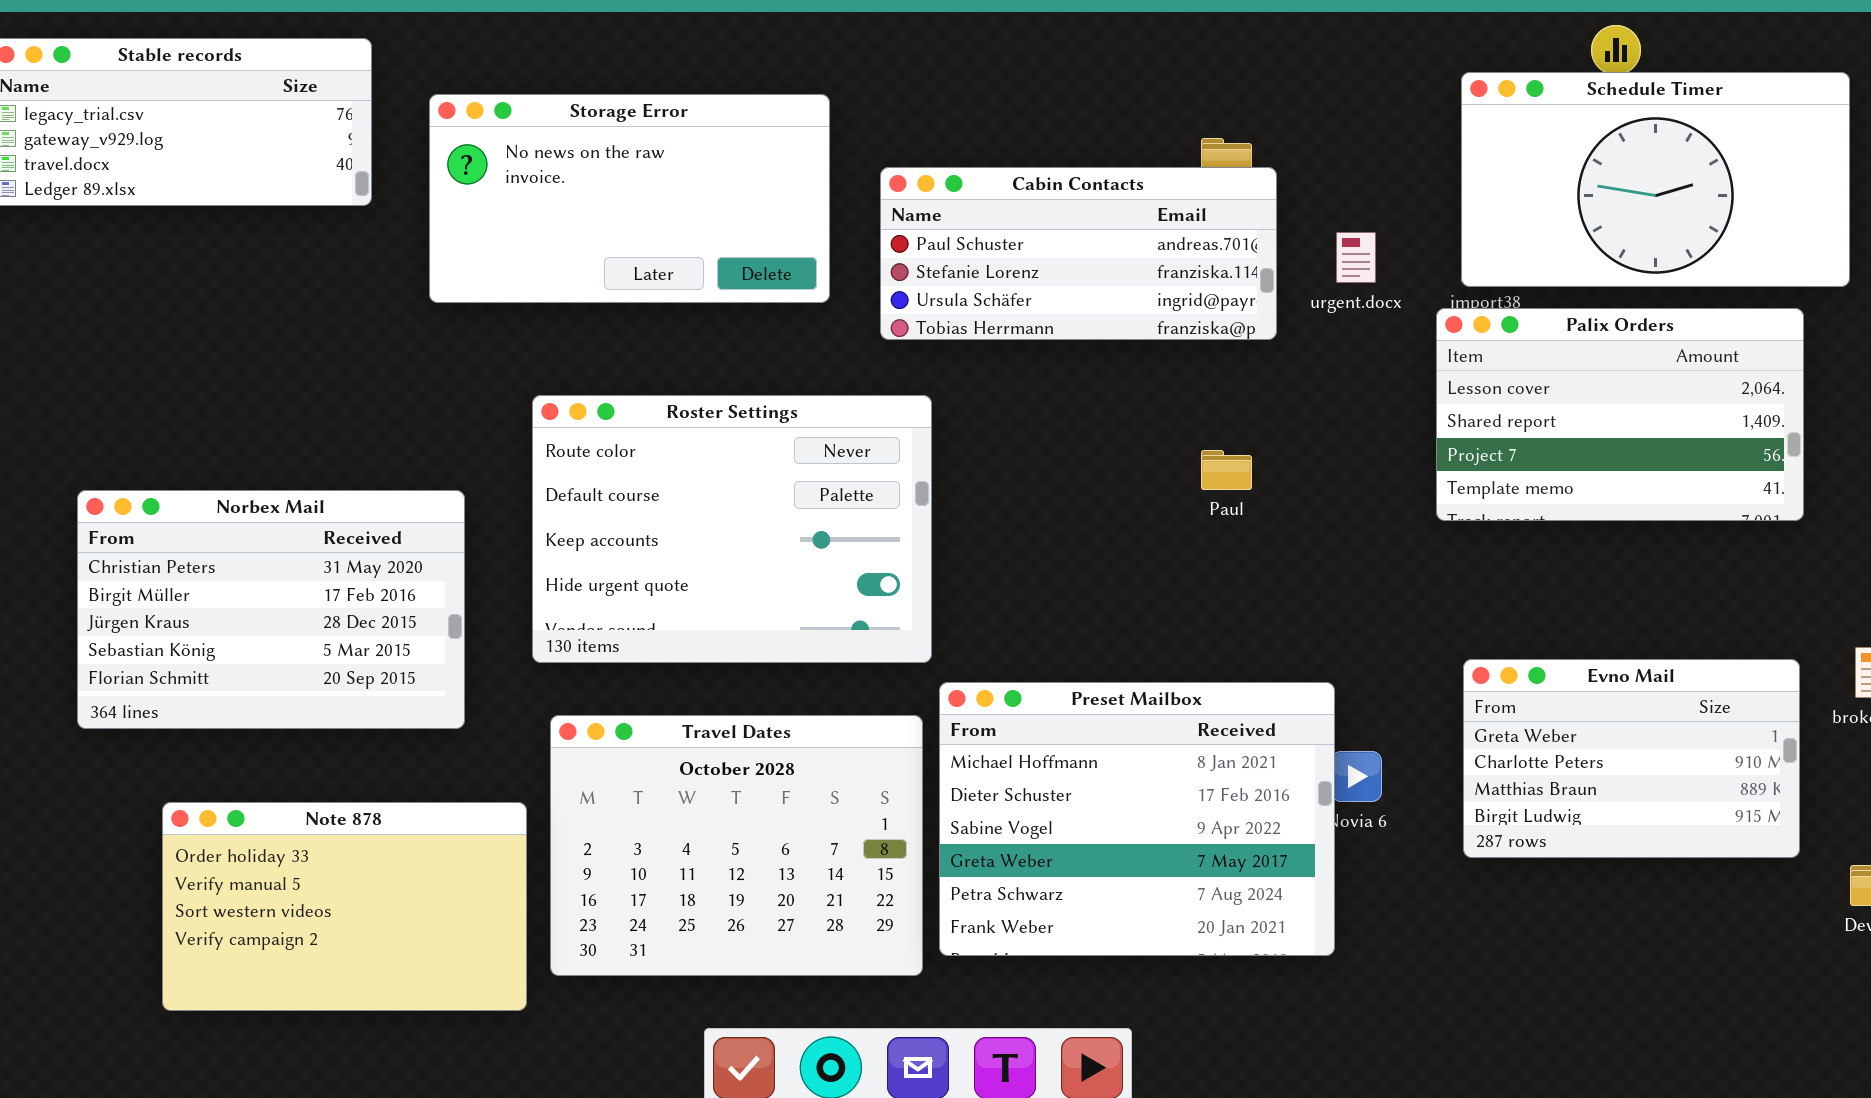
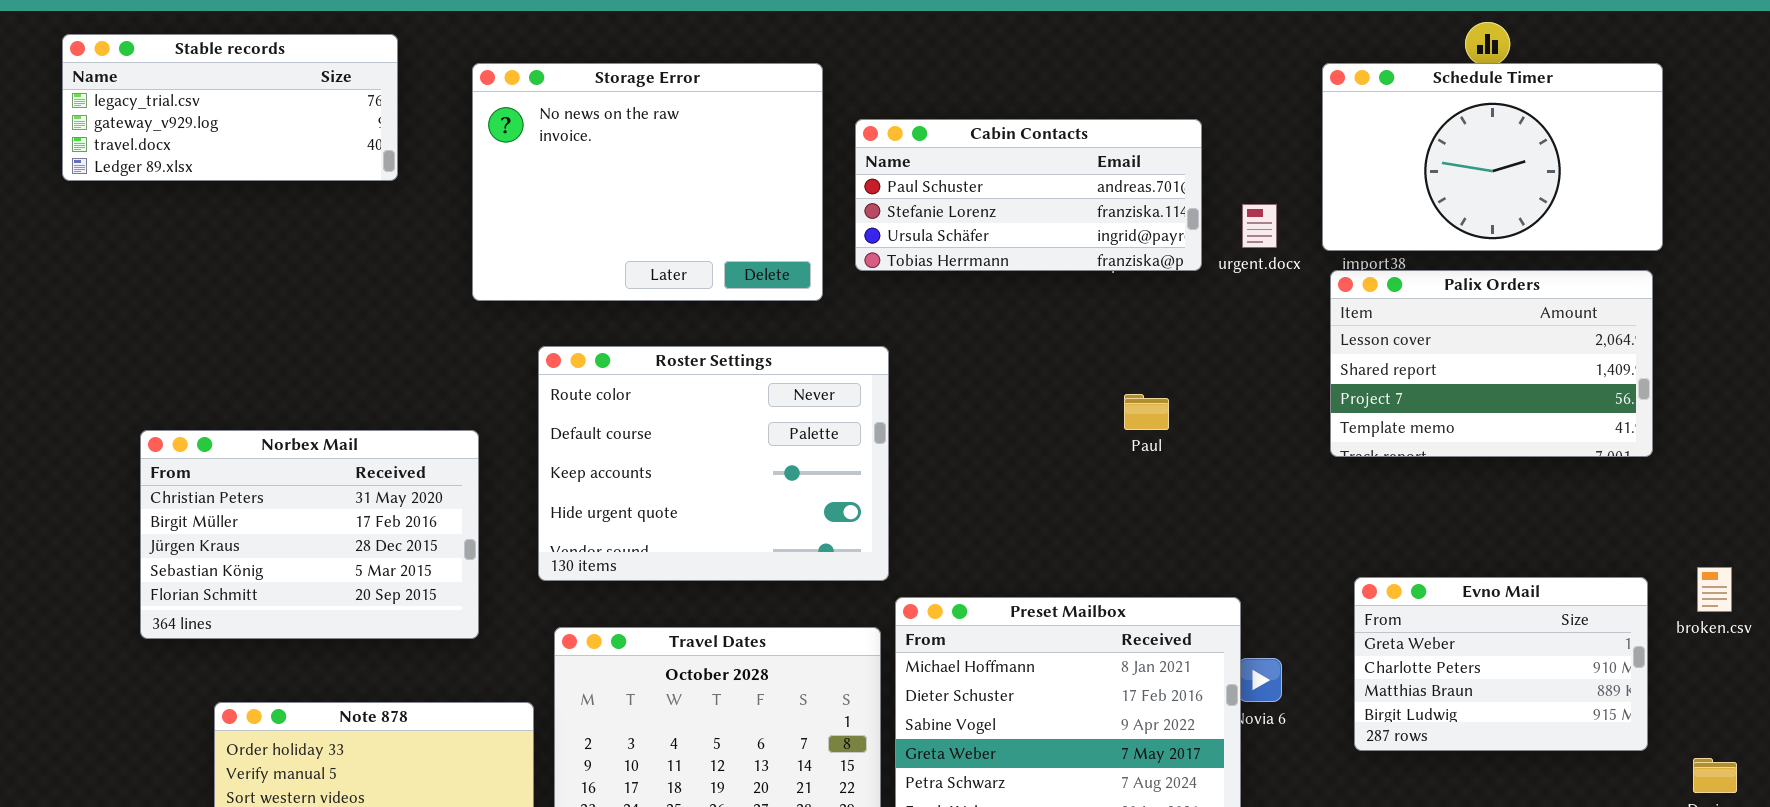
Schedule Timer: [1461,72,1850,287] -> [1322,63,1663,251], moved
Storage Error: [429,94,830,303] -> [472,63,823,301], moved, resized
Cabin Contacts: [880,167,1277,340] -> [855,119,1202,271], moved

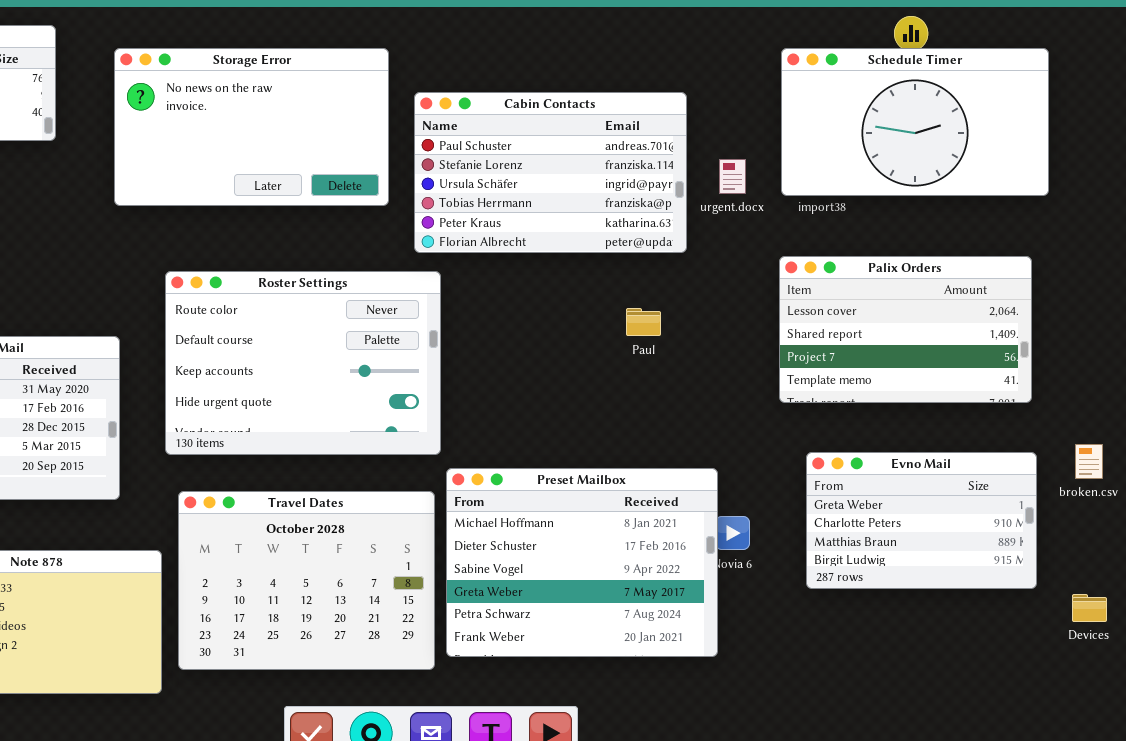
Storage Error: [472,63,823,301] -> [114,48,389,206], resized
Cabin Contacts: [855,119,1202,271] -> [414,92,687,253], resized
Palix Orders: [1330,270,1653,457] -> [779,256,1032,403], moved

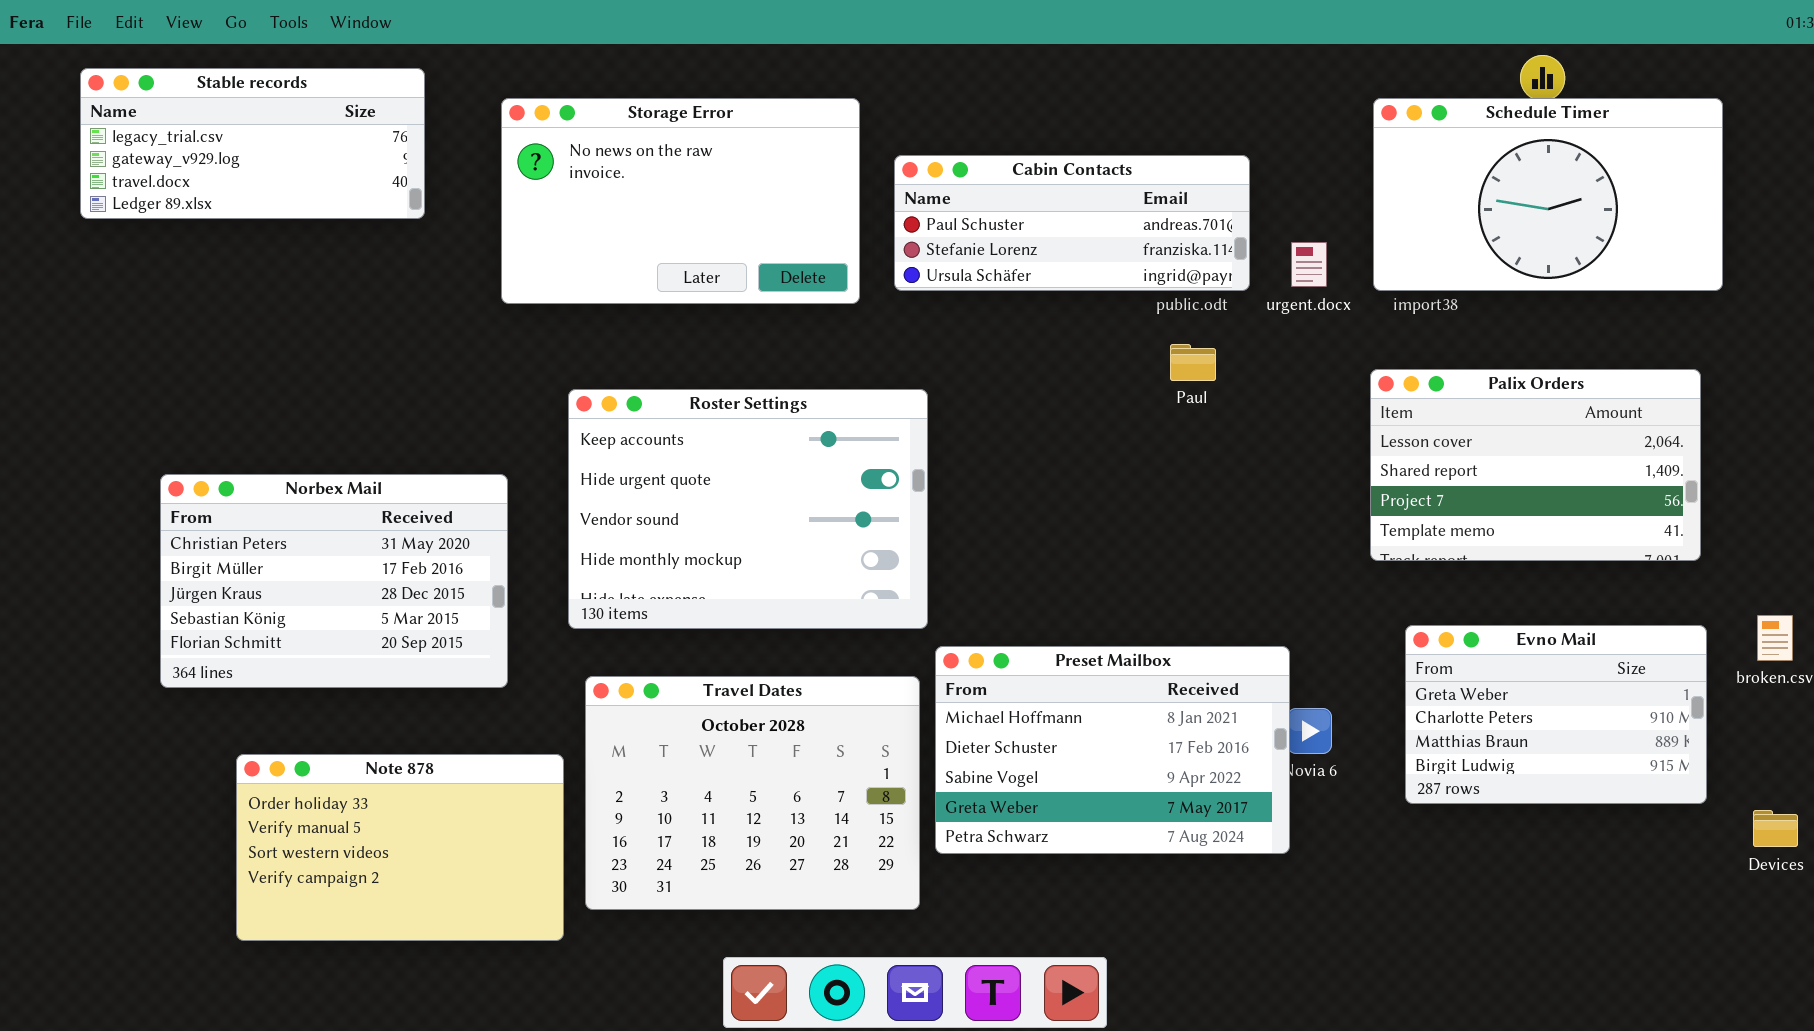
Cabin Contacts: [414,92,687,253] -> [894,155,1250,291], resized
Roster Settings: [165,271,441,455] -> [568,389,928,629], scrolled down 2 rows
Paul: [626,308,661,336] -> [1170,344,1216,381], moved
Preset Mailbox: [446,468,718,657] -> [935,646,1290,854], resized

